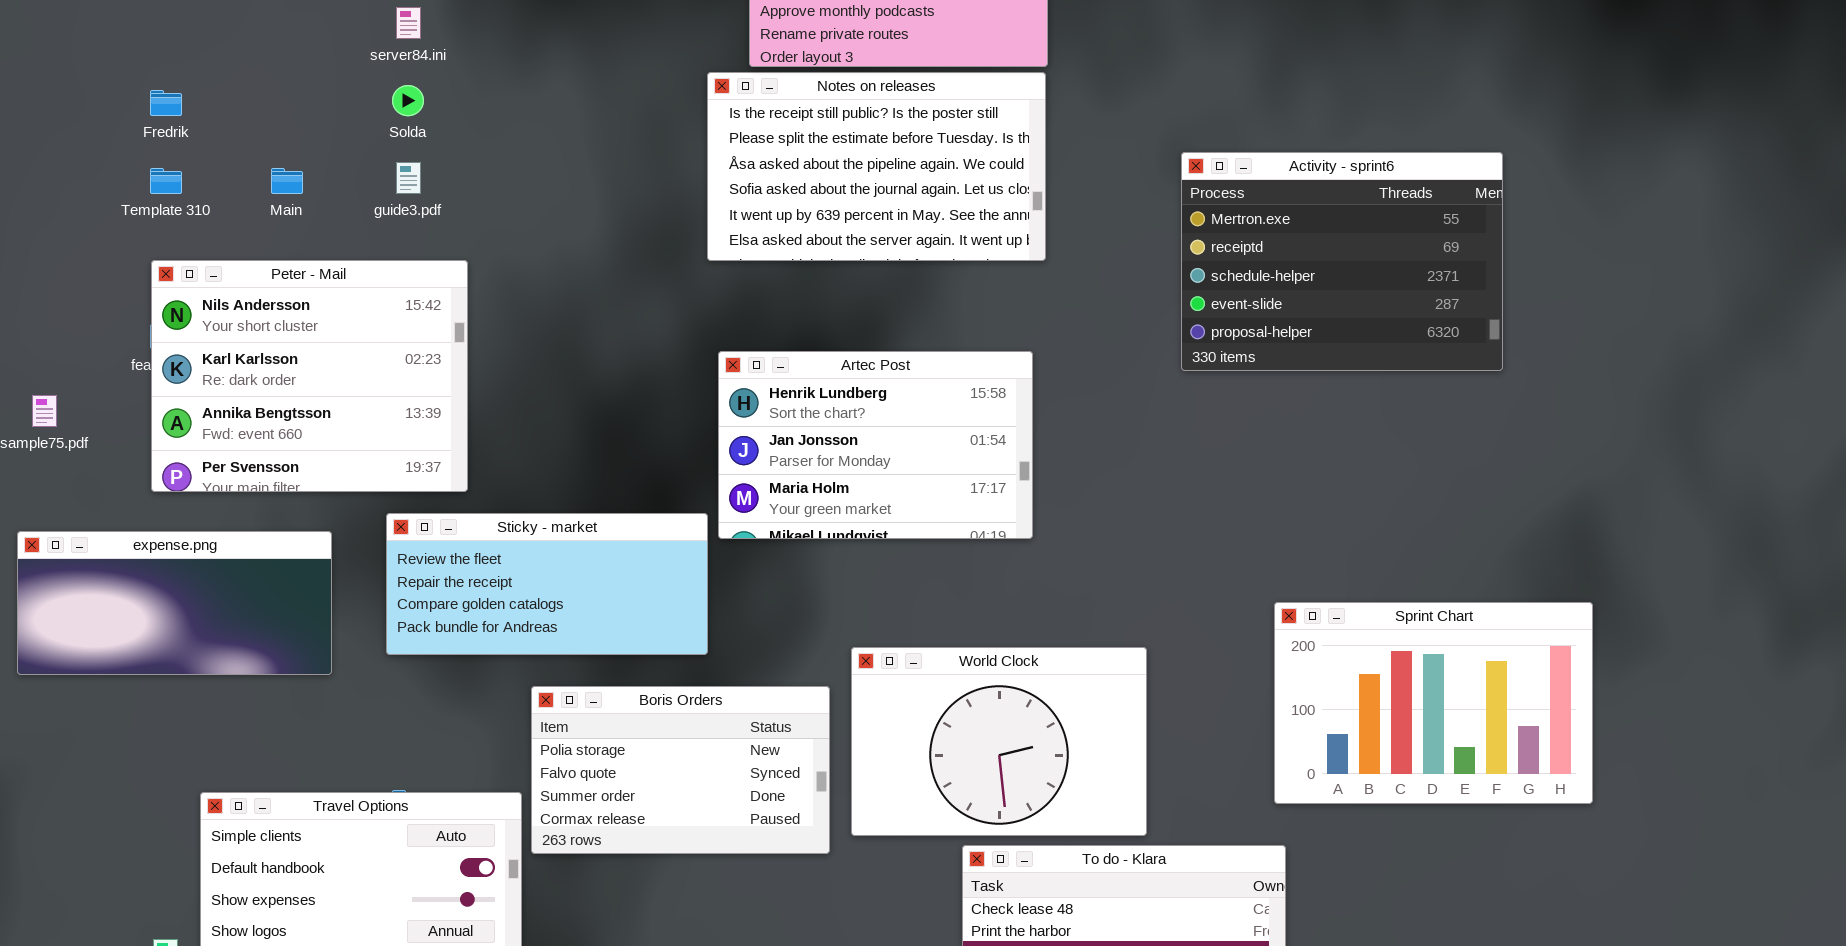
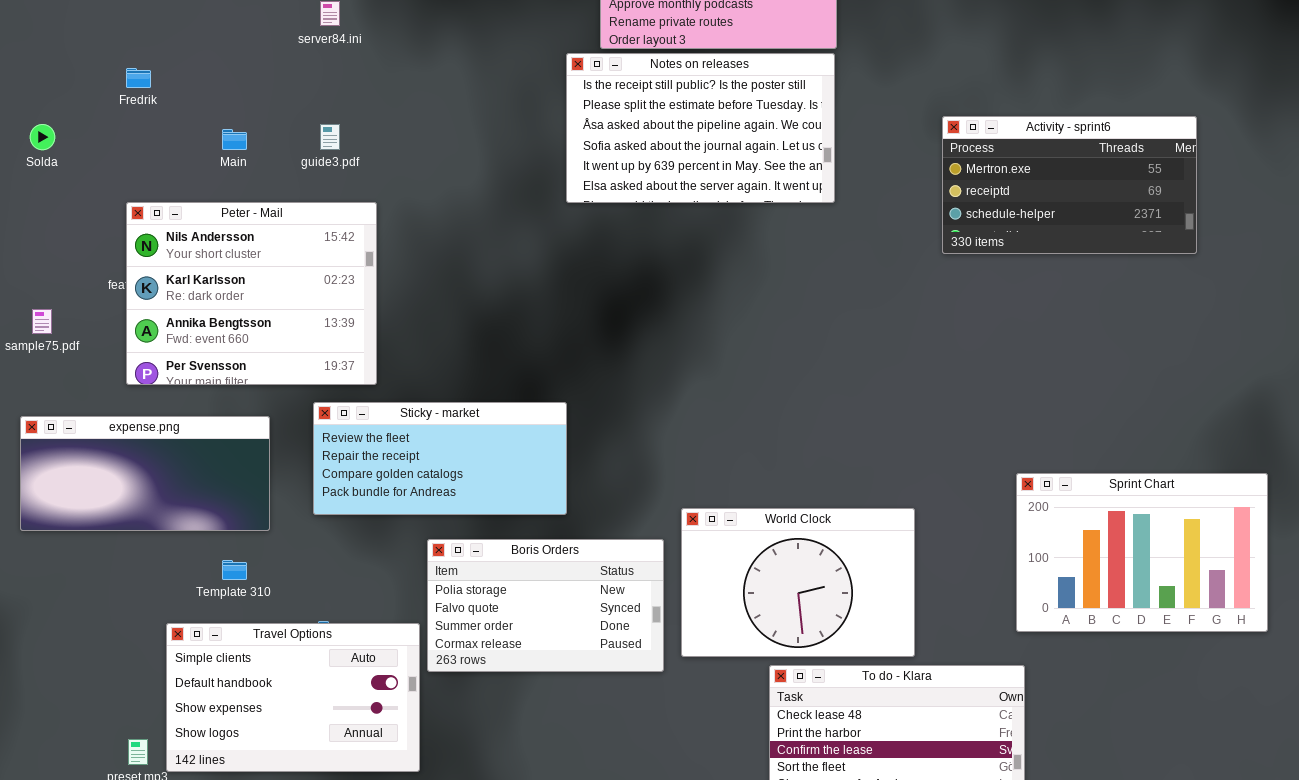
Solda: [392,85,424,116] -> [30,124,55,150], moved
Activity - sprint6: [1181,152,1503,371] -> [942,116,1197,254], resized
Template 310: [150,168,182,194] -> [222,560,247,580], moved
Artec Post: [718,351,1033,539] -> none, closed

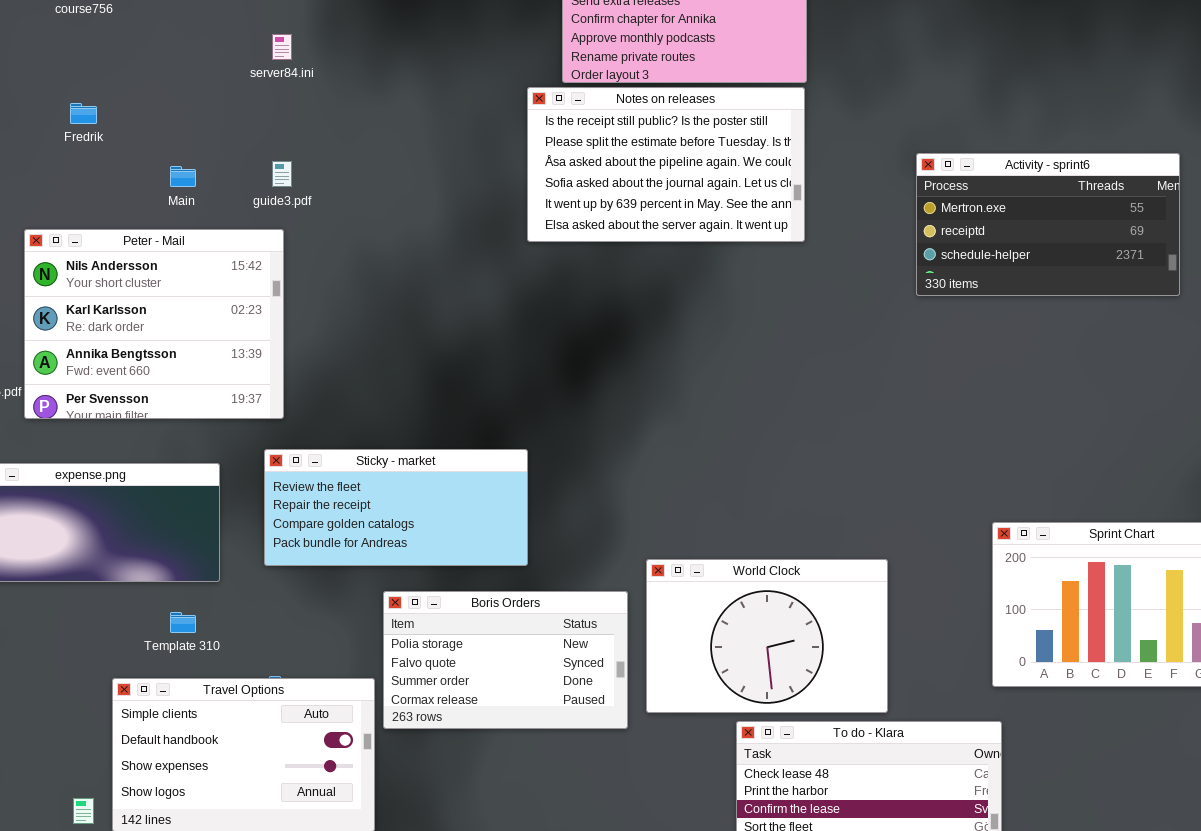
Peter - Mail: [126,202,377,385] -> [24,229,284,419], moved

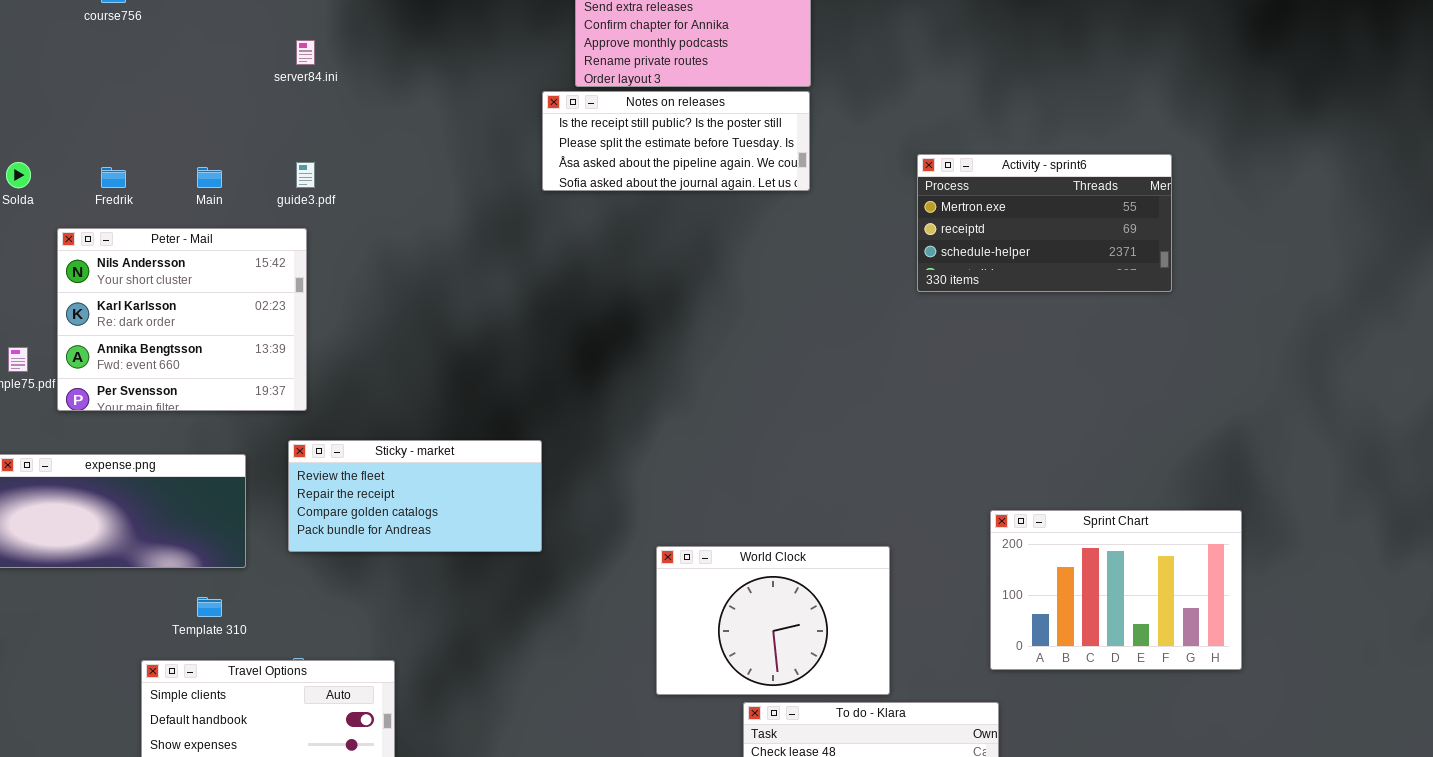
Notes on releases: [527,87,805,242] -> [542,91,810,191], resized
Fredrik: [70,103,97,124] -> [101,167,126,188], moved
Boris Orders: [383,591,628,729] -> none, closed

